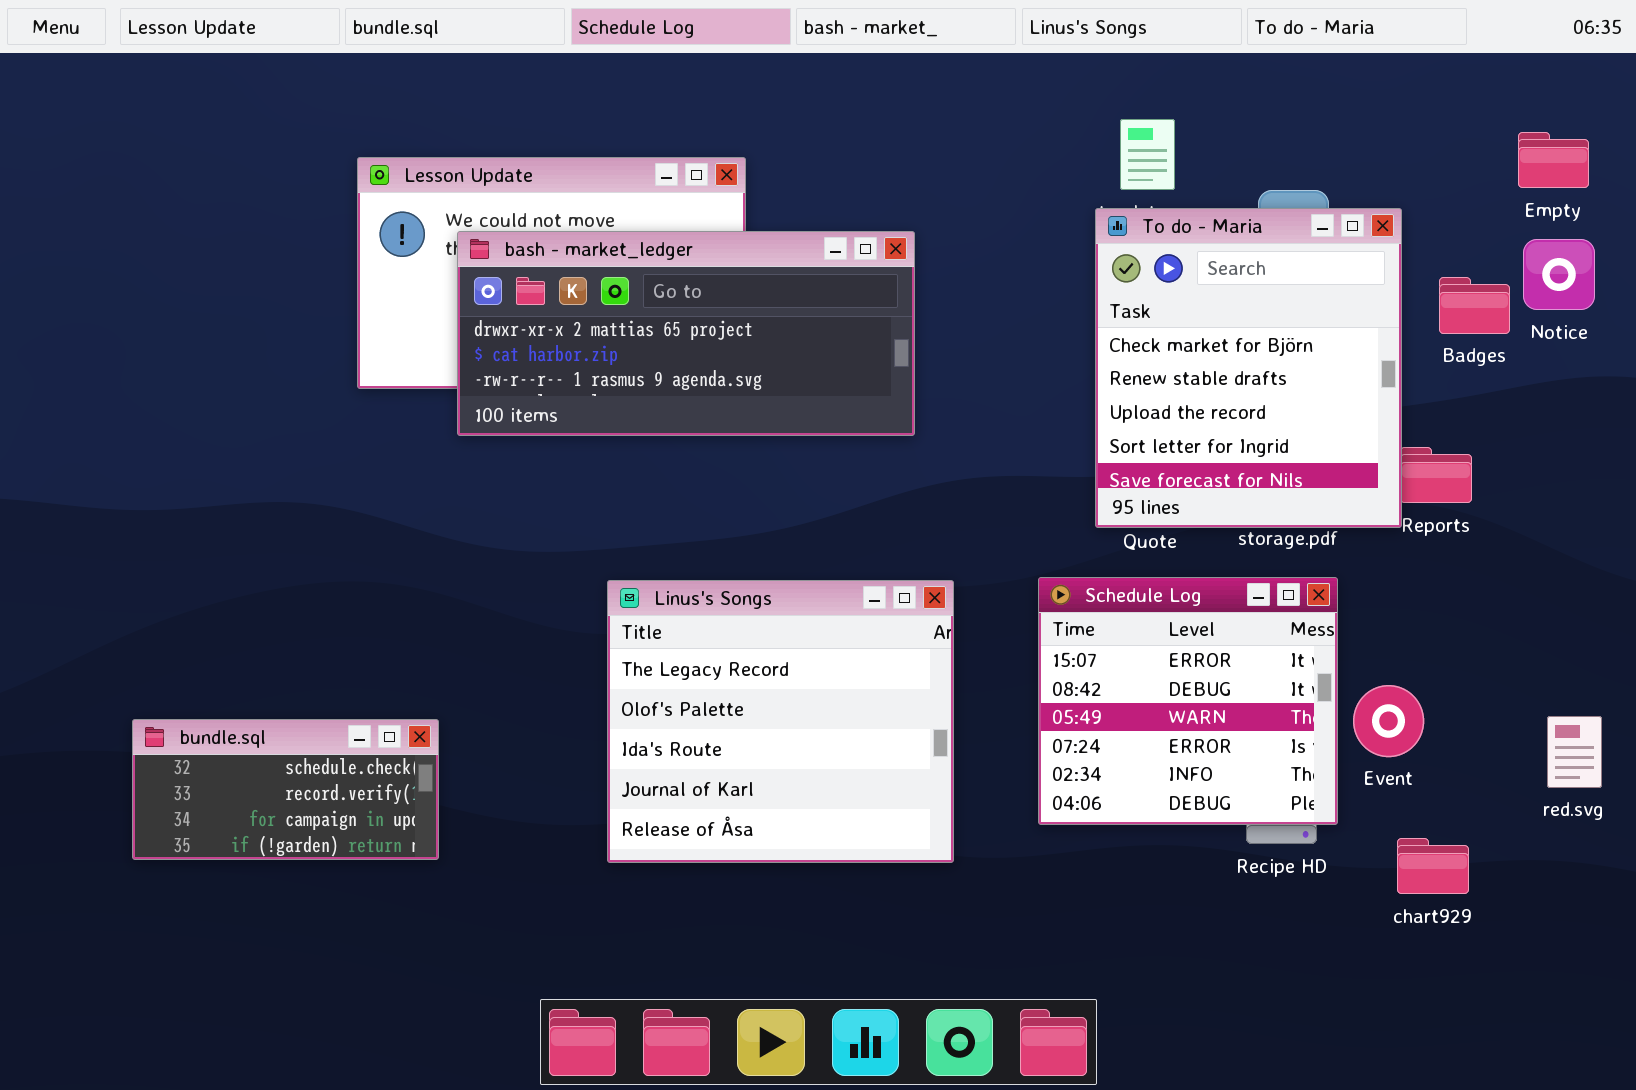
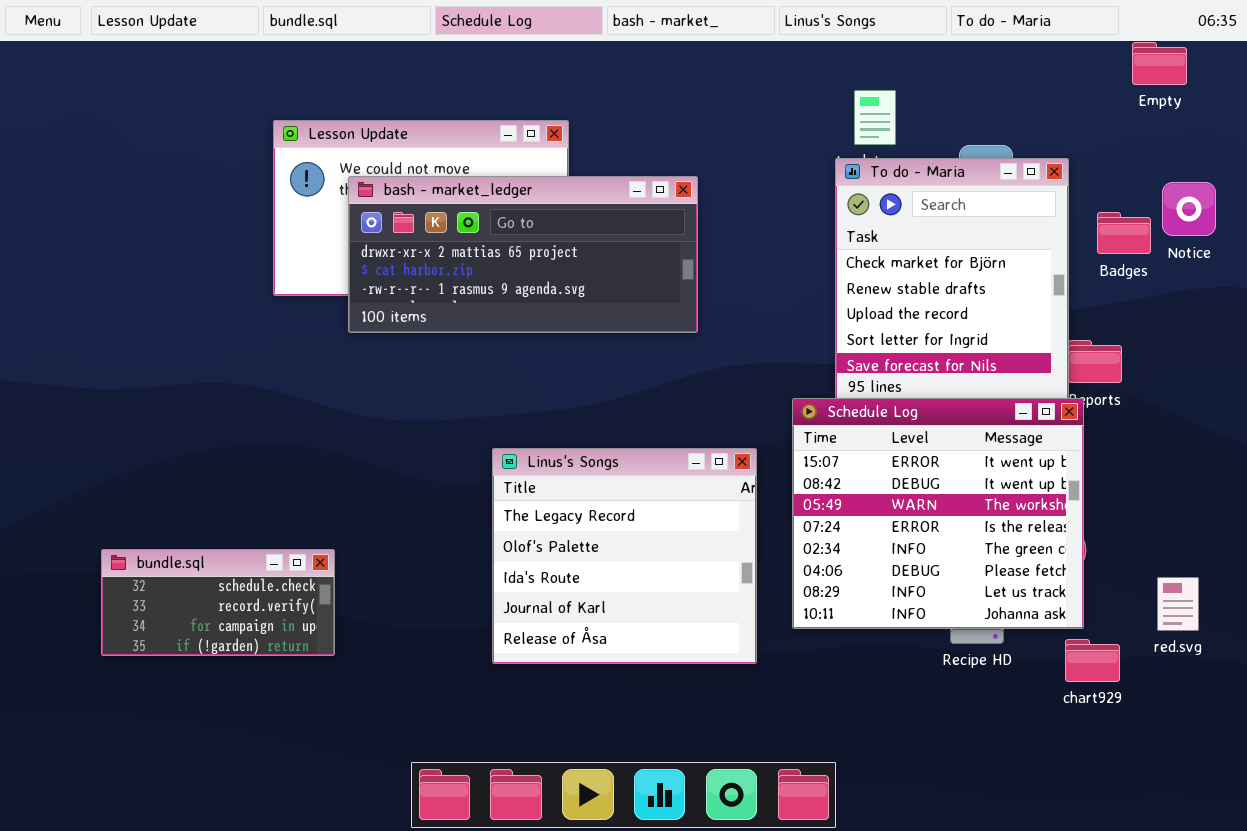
Empty: [1518,132,1589,188] -> [1132,42,1187,85], moved
Schedule Log: [1038,577,1338,825] -> [792,398,1084,629], resized
Linus's Songs: [607,580,954,863] -> [492,448,757,664], moved
red.svg: [1547,716,1602,788] -> [1157,577,1199,631], moved

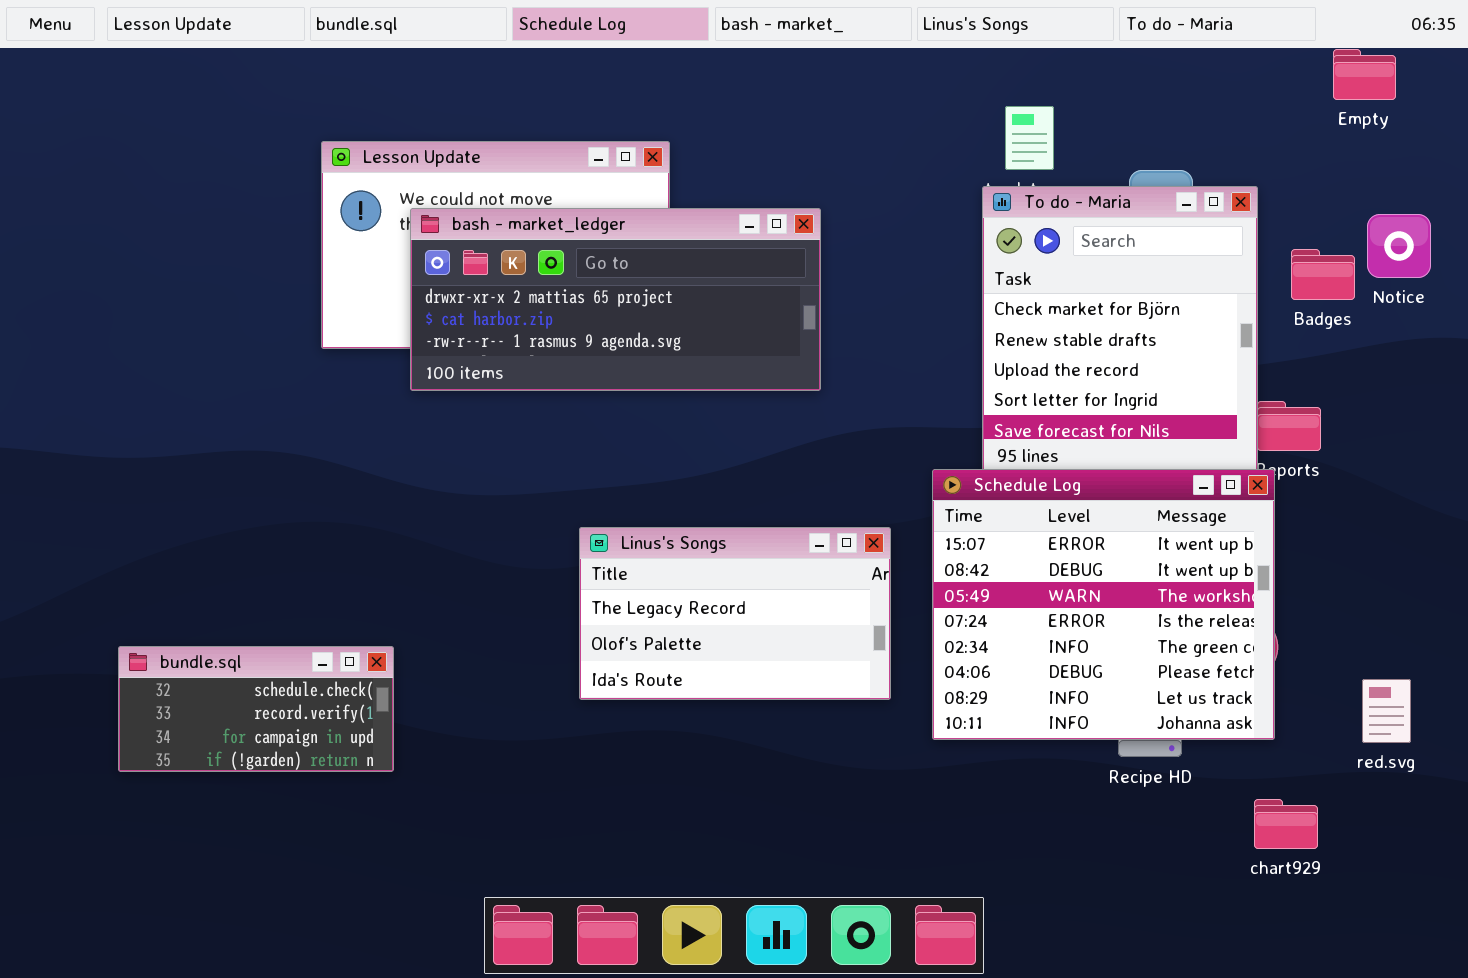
Linus's Songs: [492,448,757,664] -> [579,527,891,700], resized
chart929: [1065,639,1120,682] -> [1254,799,1318,849], moved

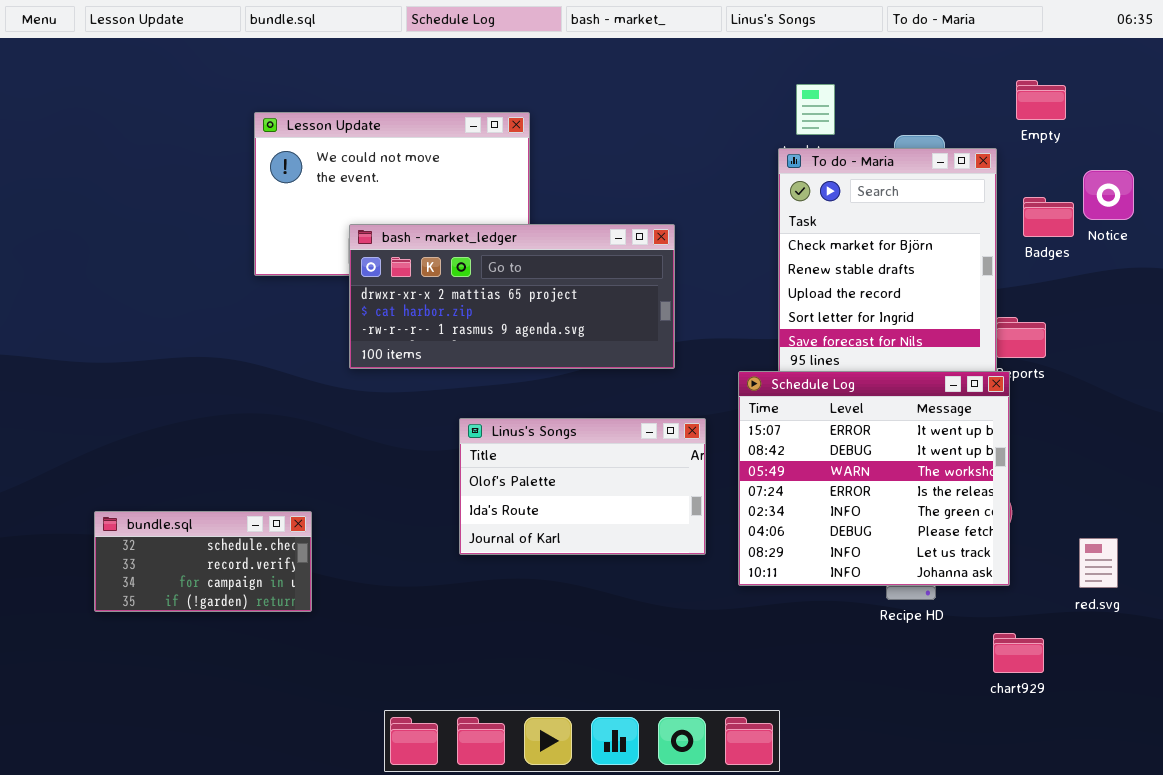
Empty: [1333,49,1396,100] -> [1016,80,1066,120], moved
bash - market_ledger: [410,208,821,391] -> [349,224,675,369], moved
Linus's Songs: [579,527,891,700] -> [459,418,706,555], scrolled down 1 row

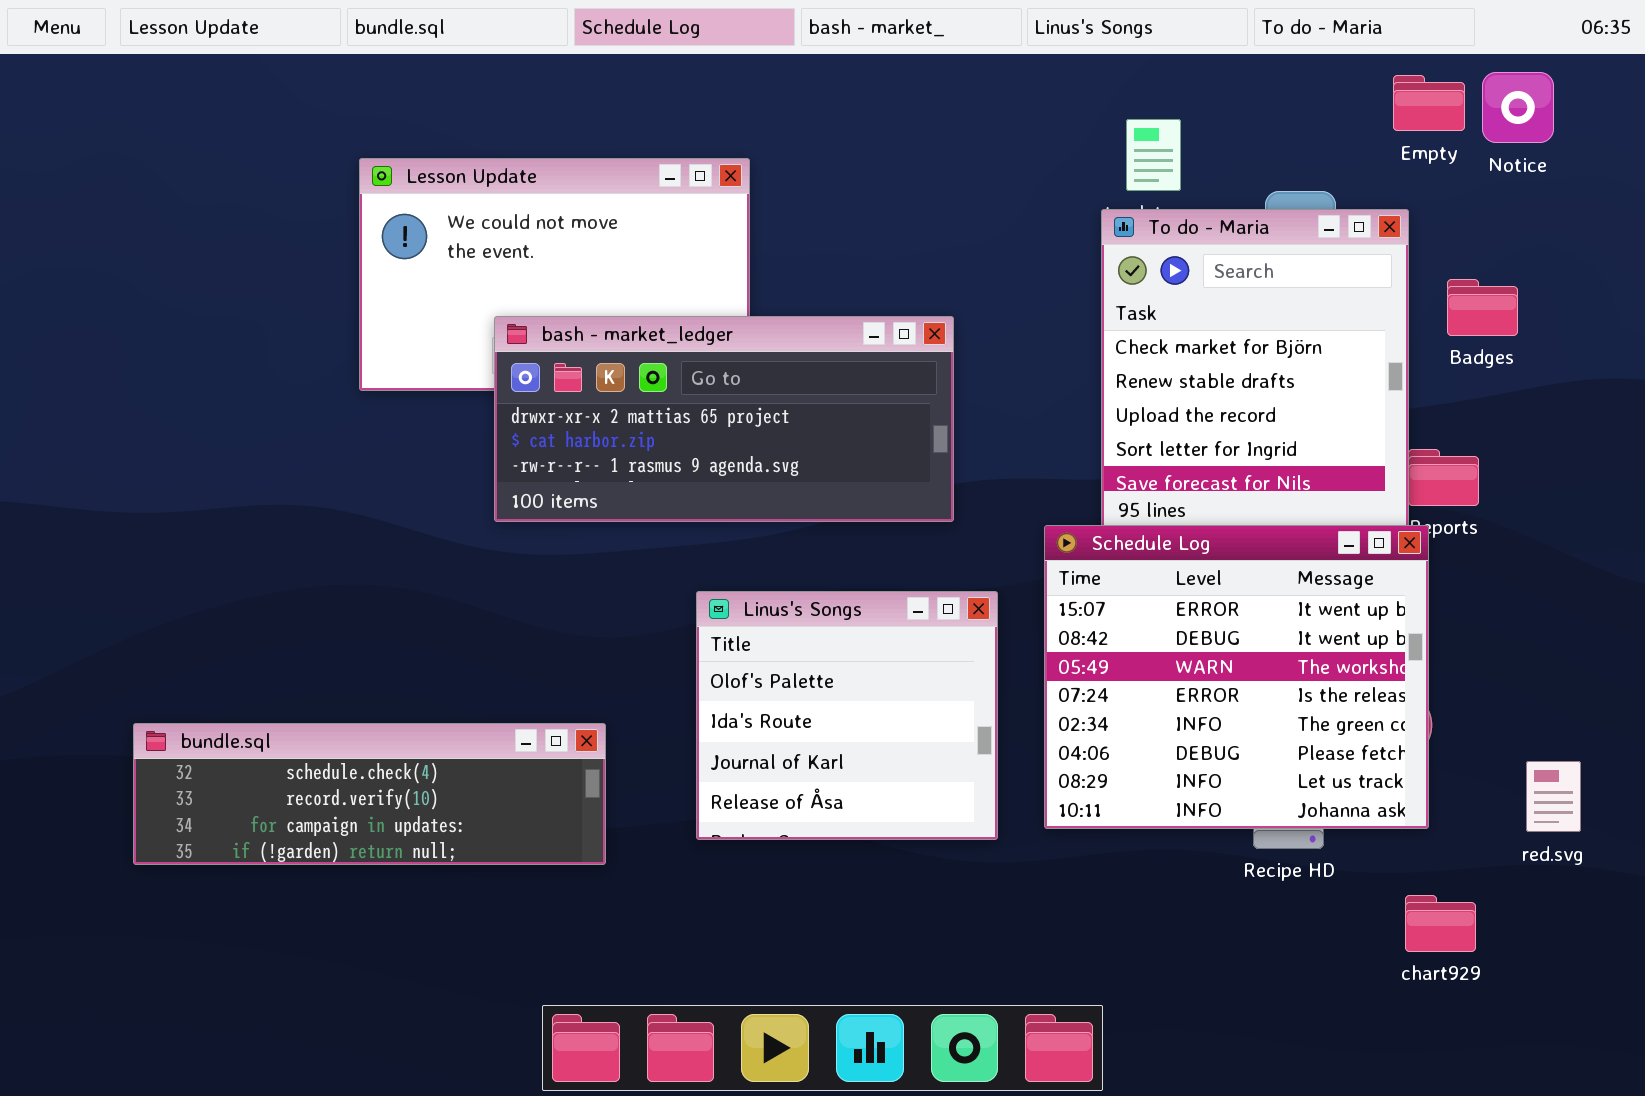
Empty: [1016,80,1066,120] -> [1393,75,1465,131], moved
Notice: [1083,170,1134,220] -> [1482,72,1554,143], moved
Linus's Songs: [459,418,706,555] -> [696,591,998,840], resized
bundle.sql: [94,511,312,612] -> [133,723,606,865], resized

